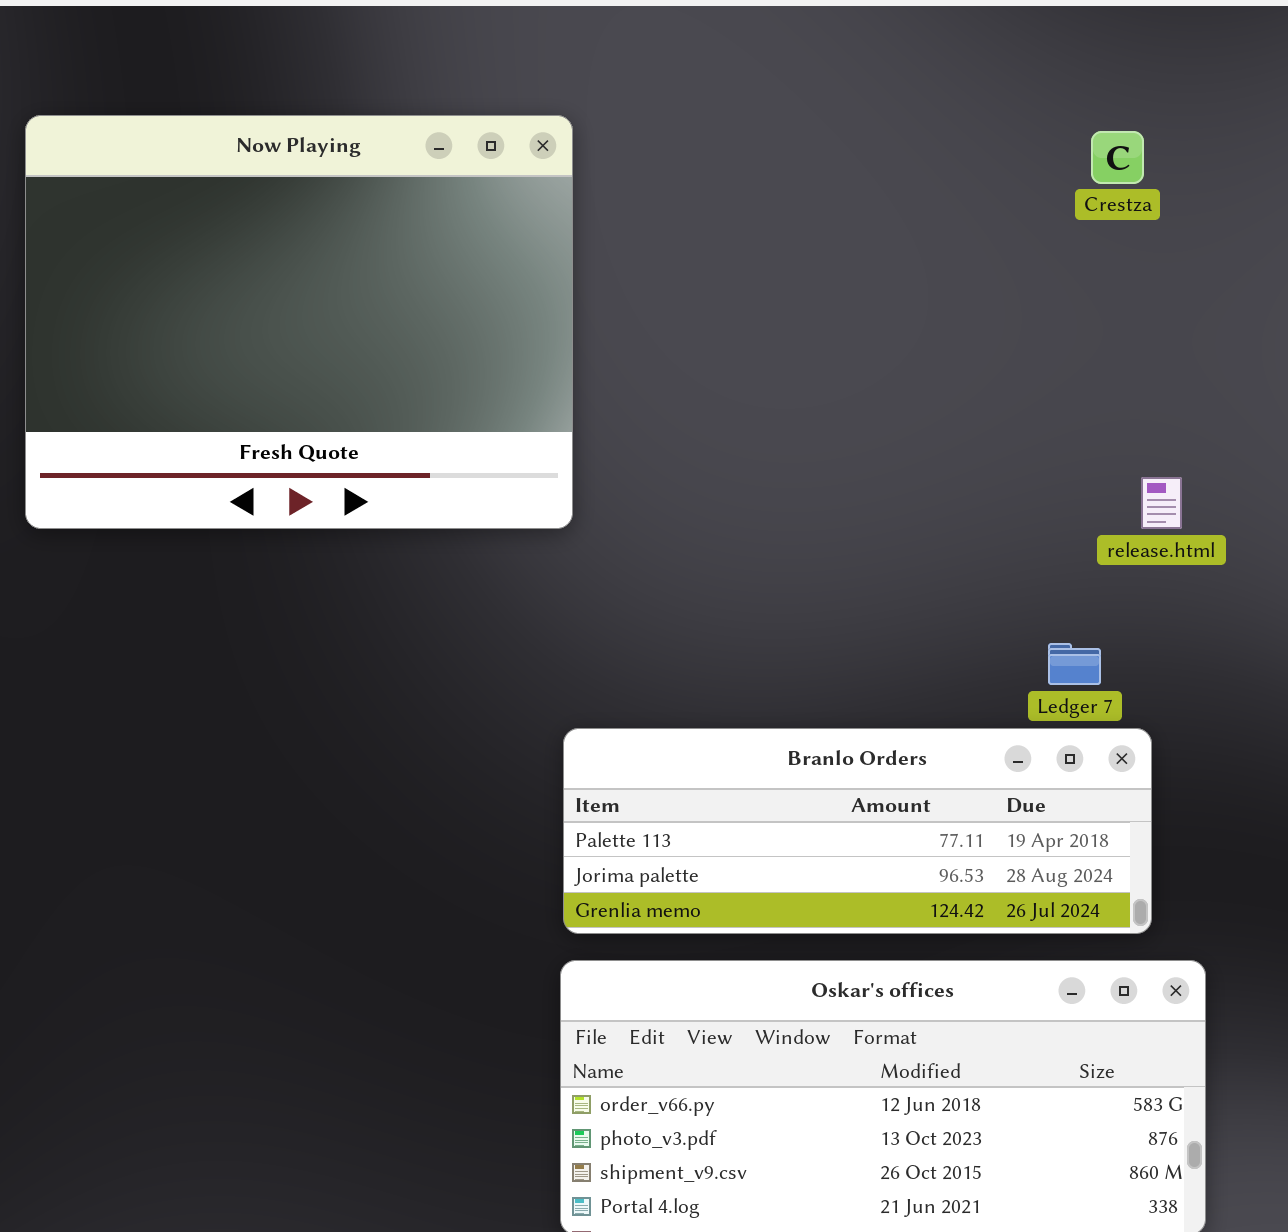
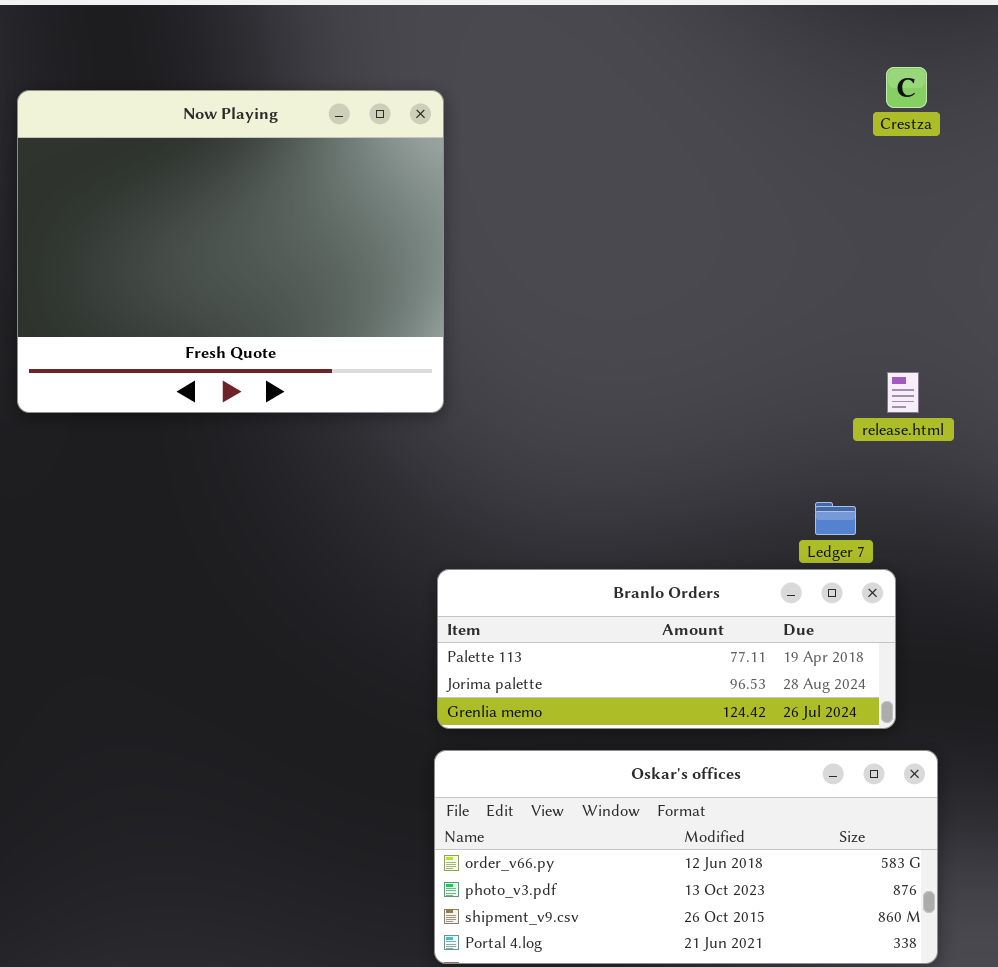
Crestza: [1091,131,1144,184] -> [886,67,927,108], moved

